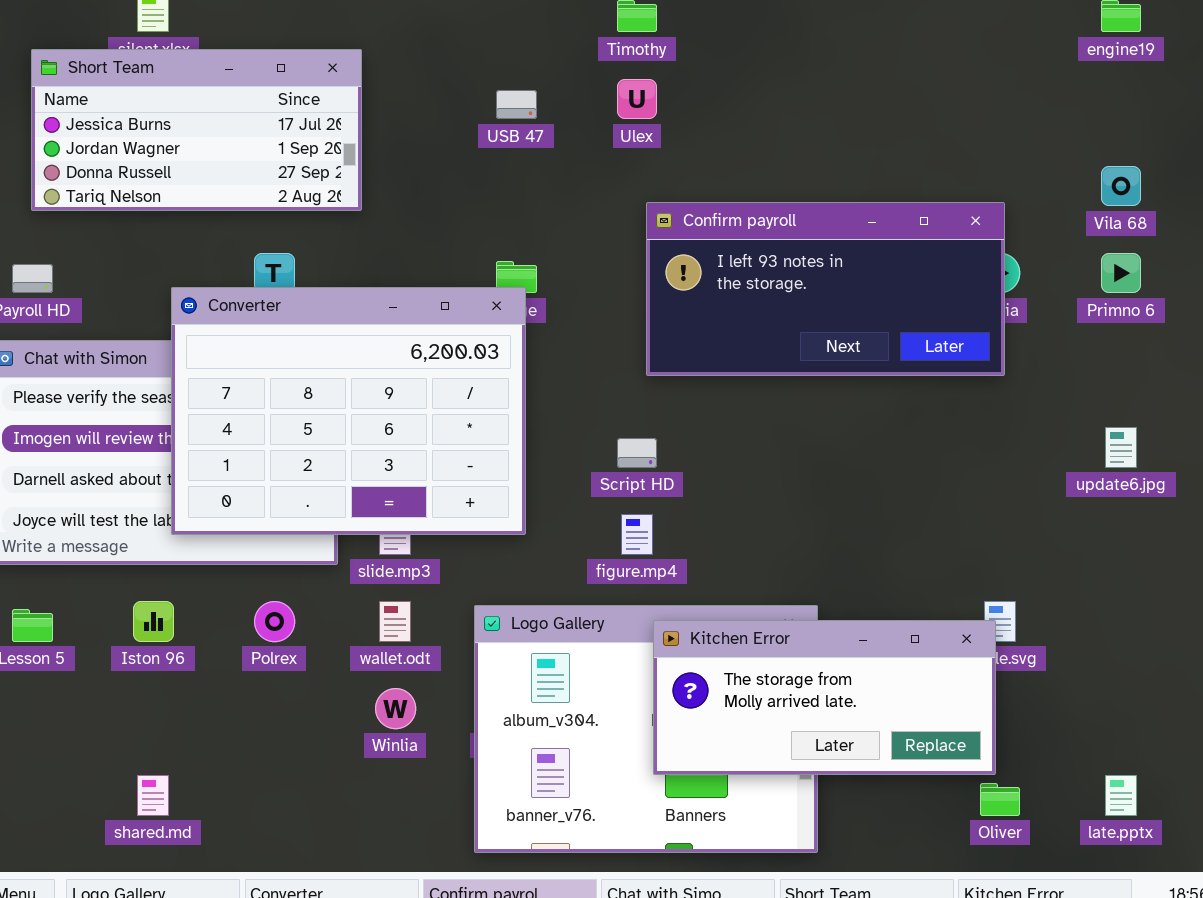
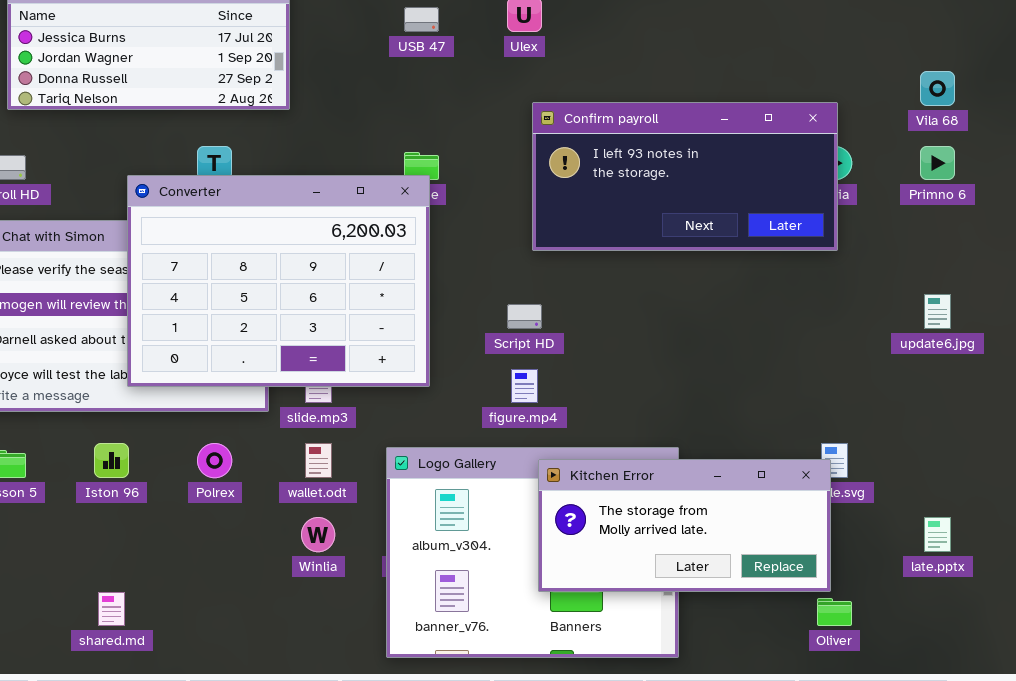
late.pptx: [1105,775,1137,816] -> [924,517,951,552], moved

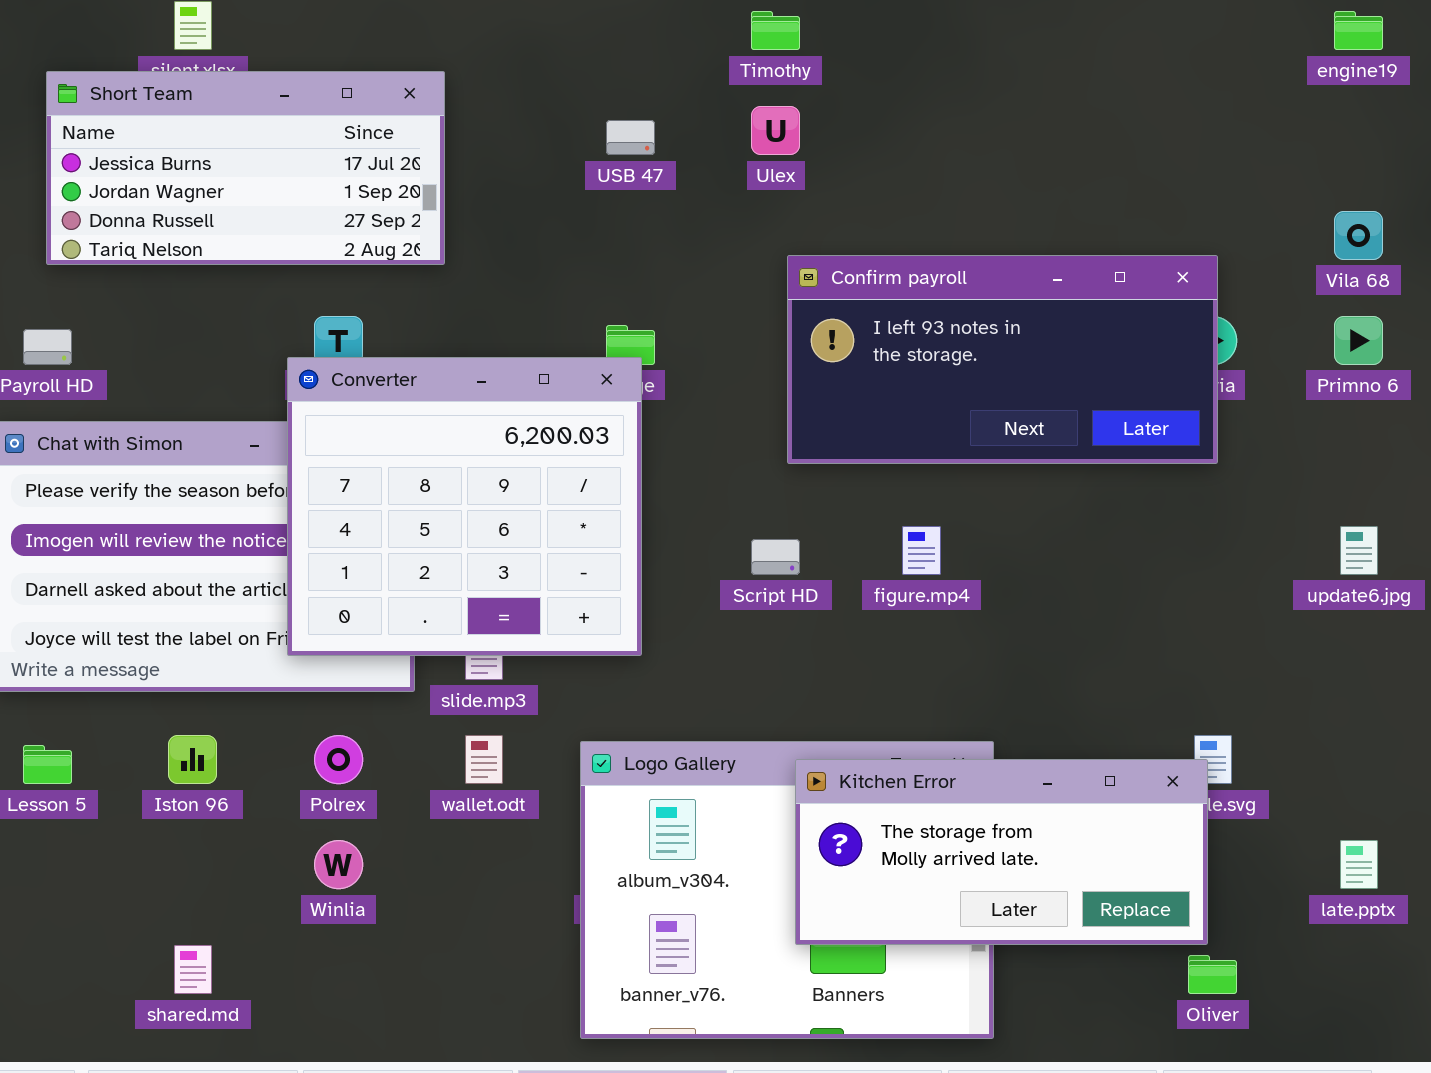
Converter: [127,175,430,387] -> [287,357,642,656], resized
figure.mp4: [511,369,538,403] -> [902,526,941,575], moved
Winlia: [301,517,335,552] -> [314,840,363,889], moved

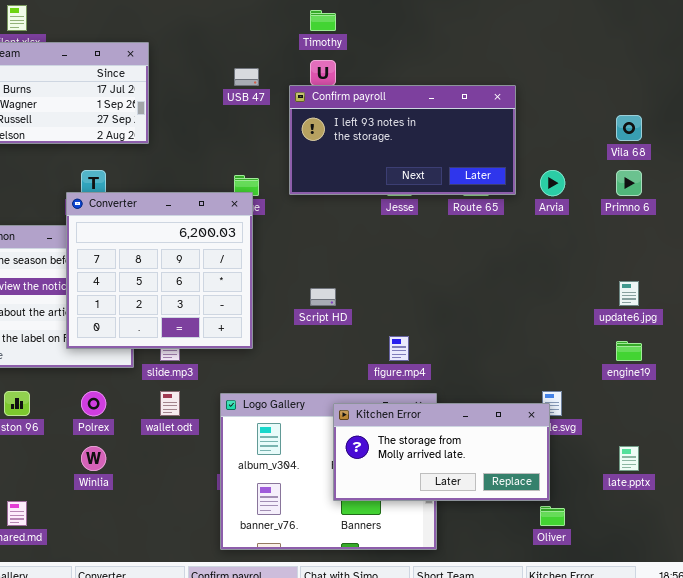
engine19: [1334,11,1383,50] -> [616,341,642,361], moved
Confirm payroll: [787,255,1218,464] -> [289,85,516,195], moved
figure.mp4: [902,526,941,575] -> [389,336,409,361], moved

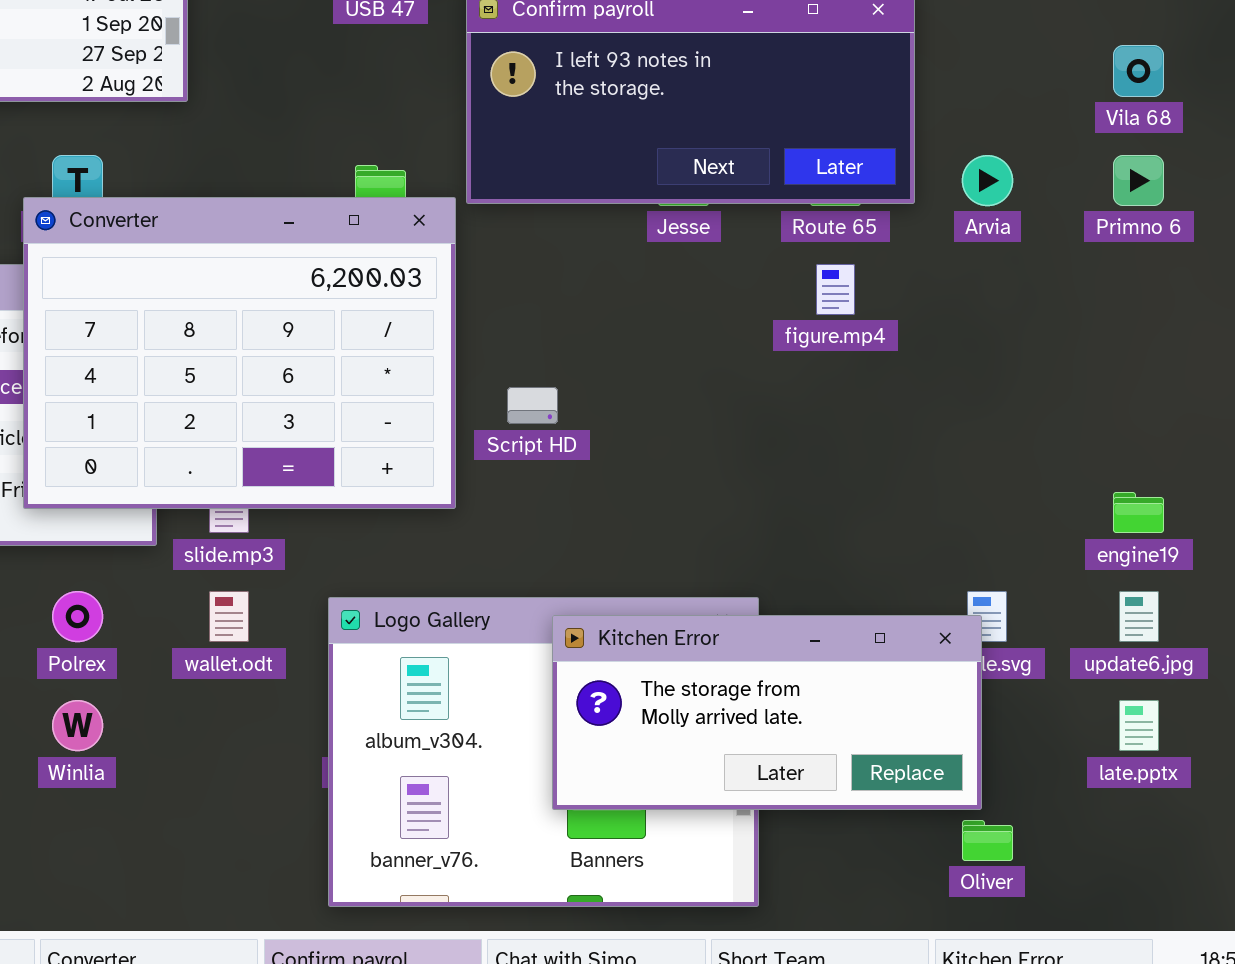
Converter: [66,192,253,349] -> [23,197,456,509], resized
update6.jpg: [619,281,639,306] -> [1119,591,1159,642], moved
figure.mp4: [389,336,409,361] -> [816,264,855,315], moved

